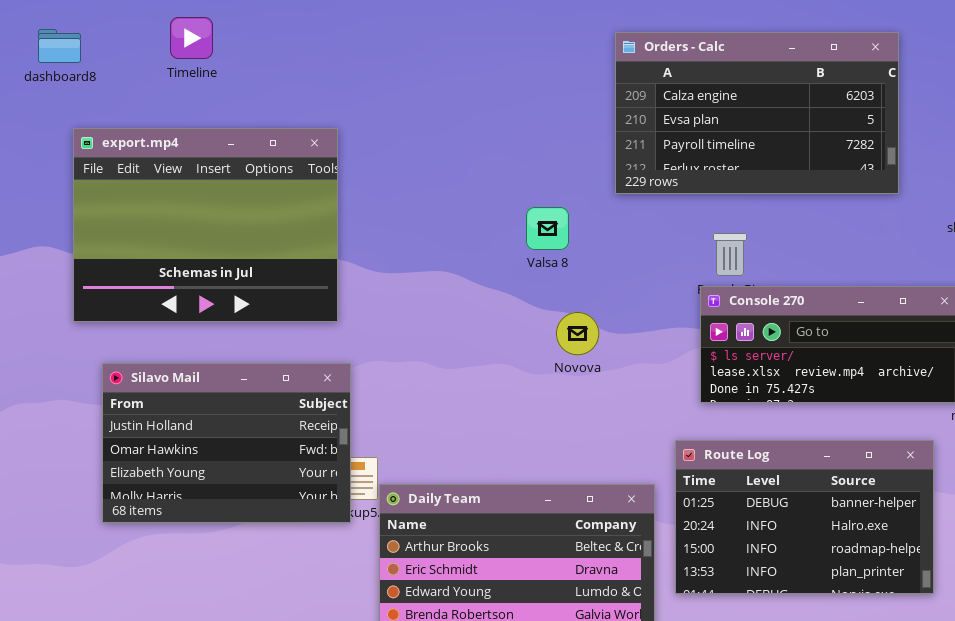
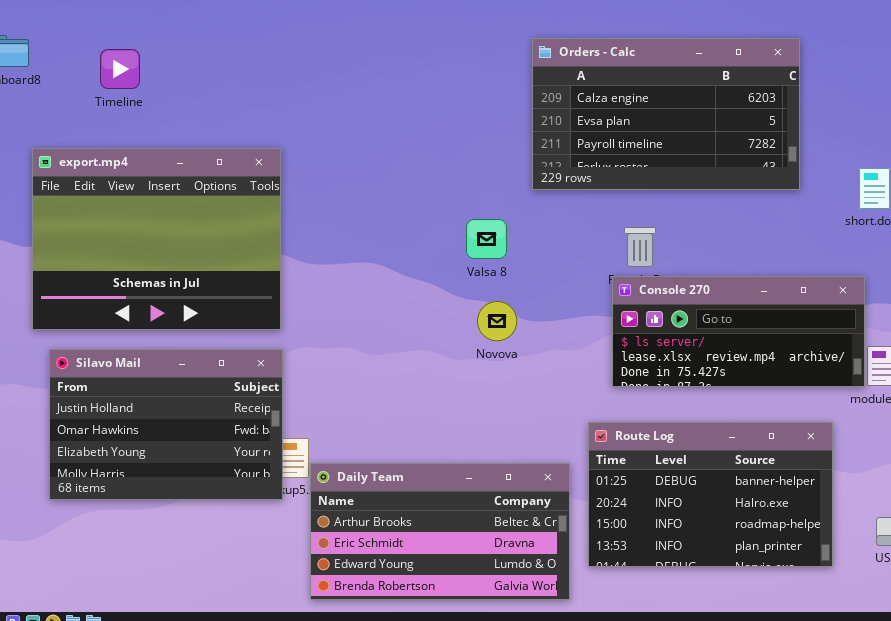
Timeline: [170,17,213,59] -> [100,49,140,89], moved
export.mp4: [73,128,338,322] -> [32,148,281,330], moved
Valsa 8: [526,207,569,250] -> [466,219,507,259], moved

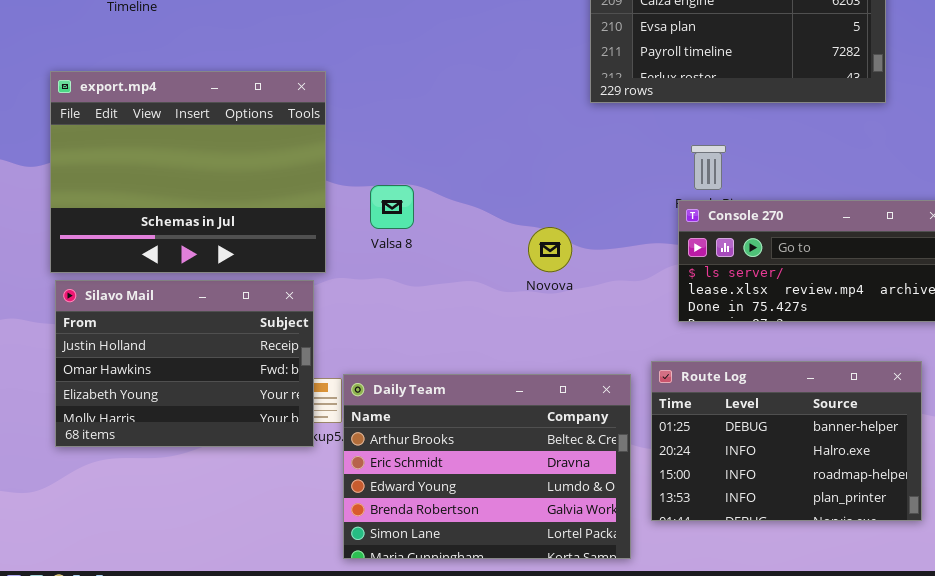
export.mp4: [32,148,281,330] -> [50,71,326,273], moved
Valsa 8: [466,219,507,259] -> [370,185,414,229], moved
Daily Team: [310,463,570,600] -> [343,374,631,559], resized

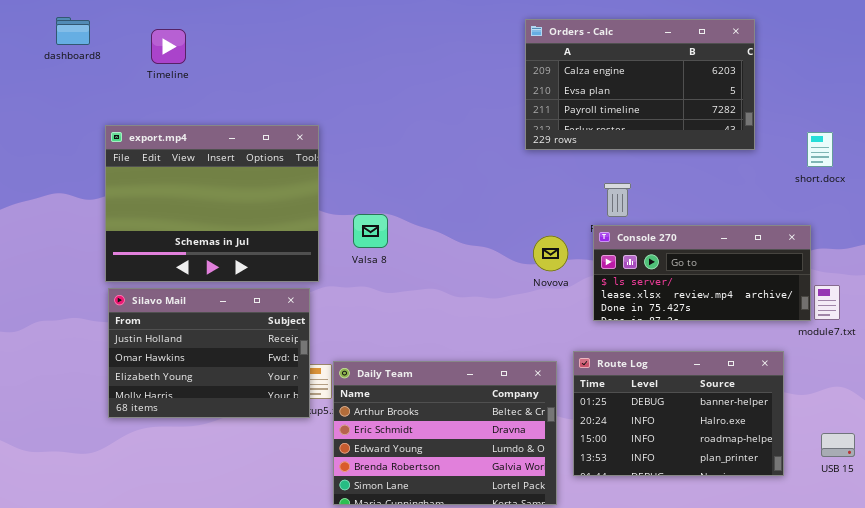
Novova: [528,227,572,272] -> [533,236,568,271], moved

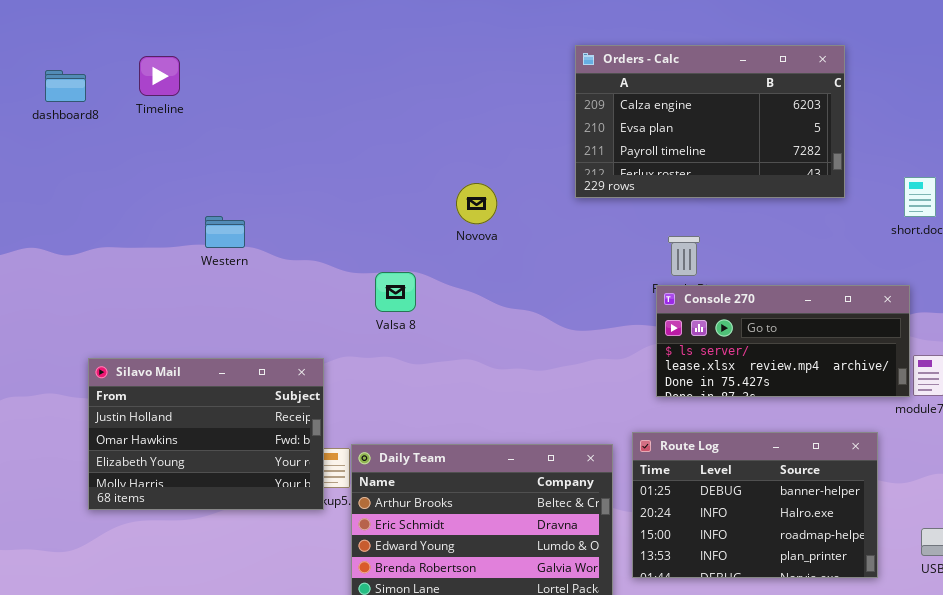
dashboard8: [56,17,90,45] -> [45,70,86,102], moved
export.mp4: [105,125,319,282] -> none, closed
Novova: [533,236,568,271] -> [456,183,497,224], moved

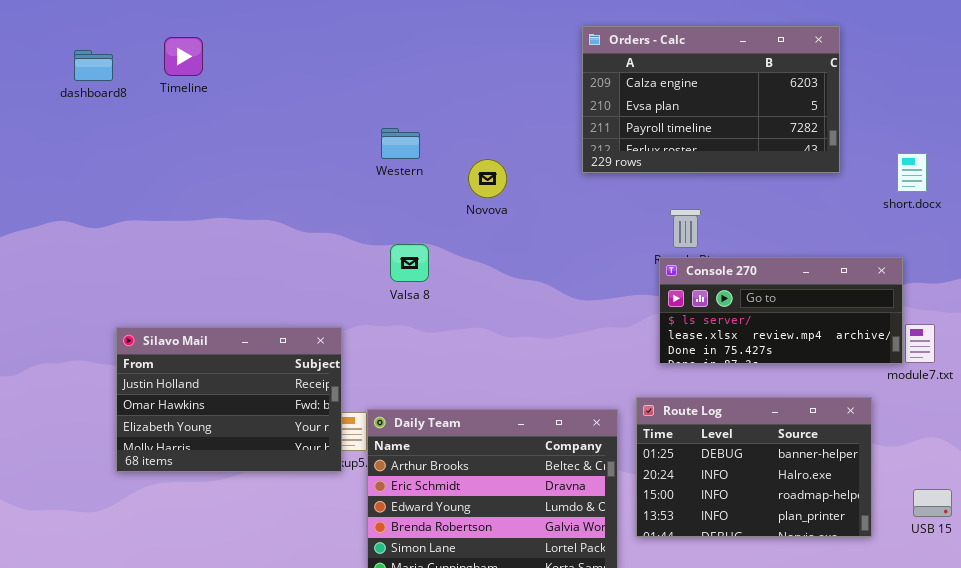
Western: [205,216,245,248] -> [381,128,420,159], moved

